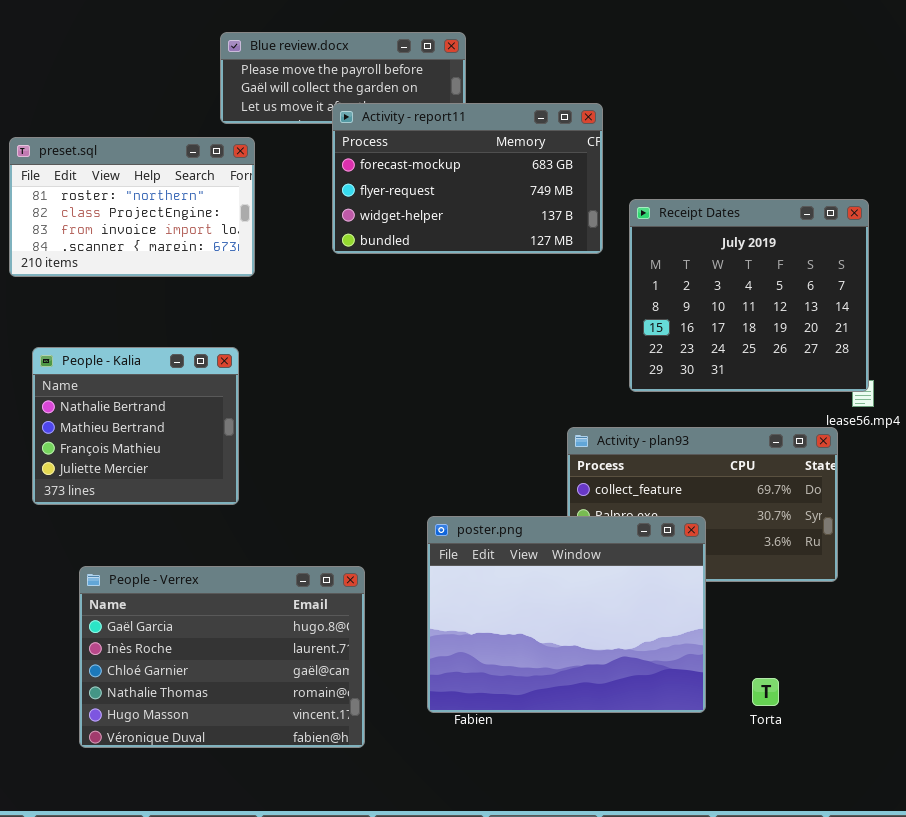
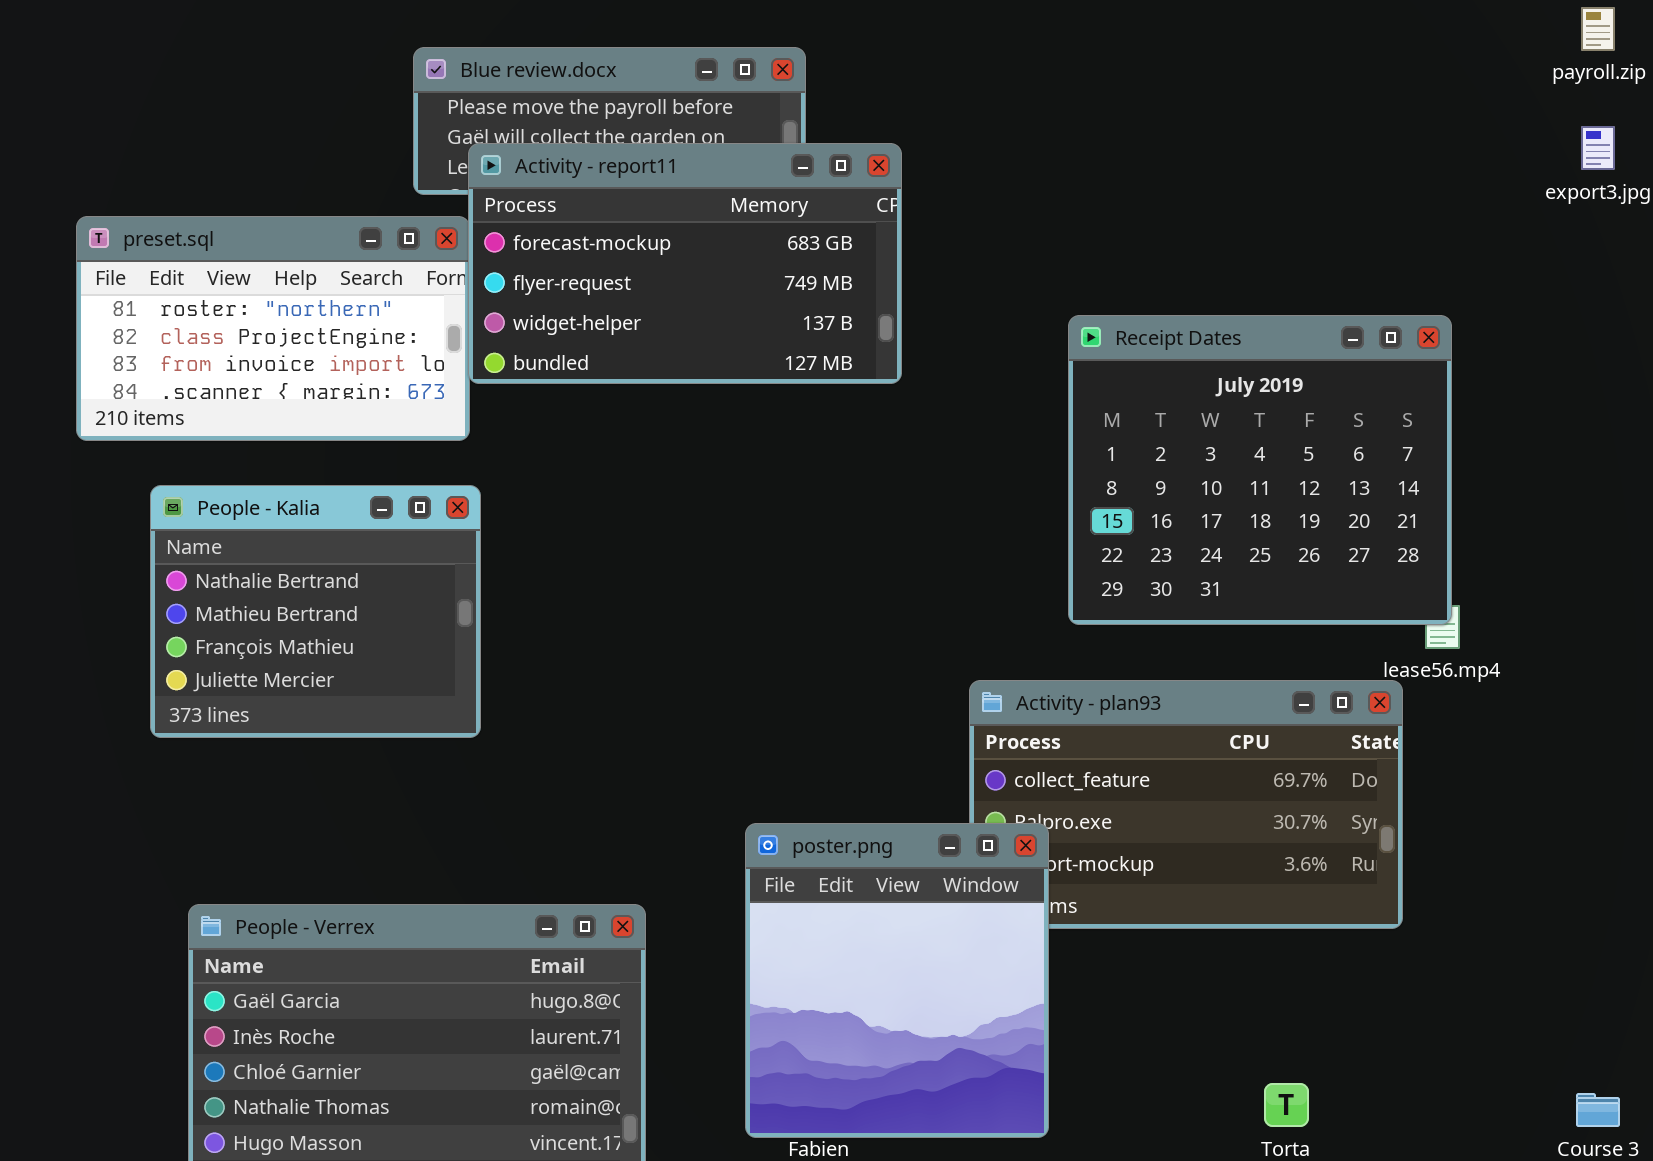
Activity - report11: [332,103,603,254] -> [468,143,902,384], moved
People - Kalia: [32,347,239,505] -> [150,485,481,738], moved
poster.png: [427,516,706,713] -> [745,823,1049,1138], resized

